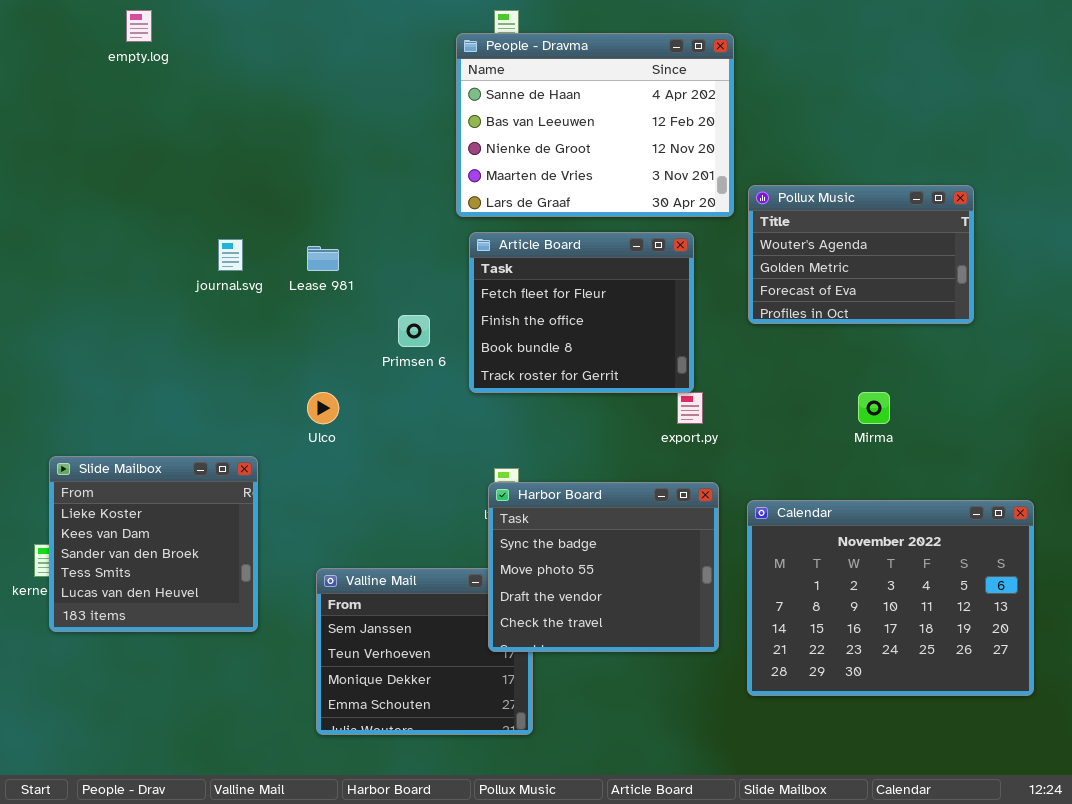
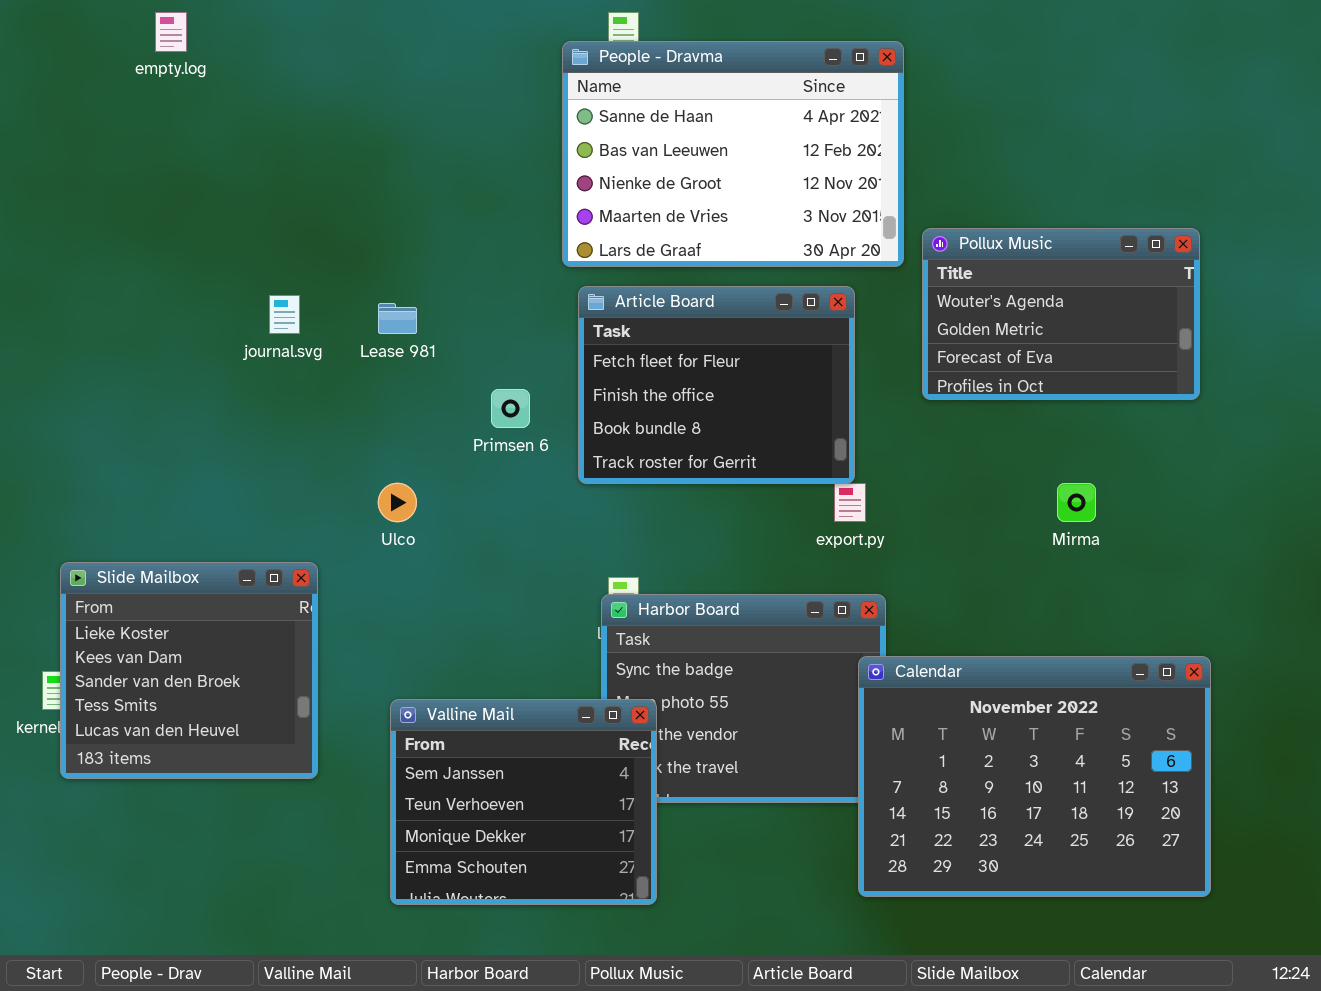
Calendar: [747,500,1034,696] -> [858,656,1211,897], moved
Valline Mail: [316,568,533,735] -> [390,699,657,905], raised

